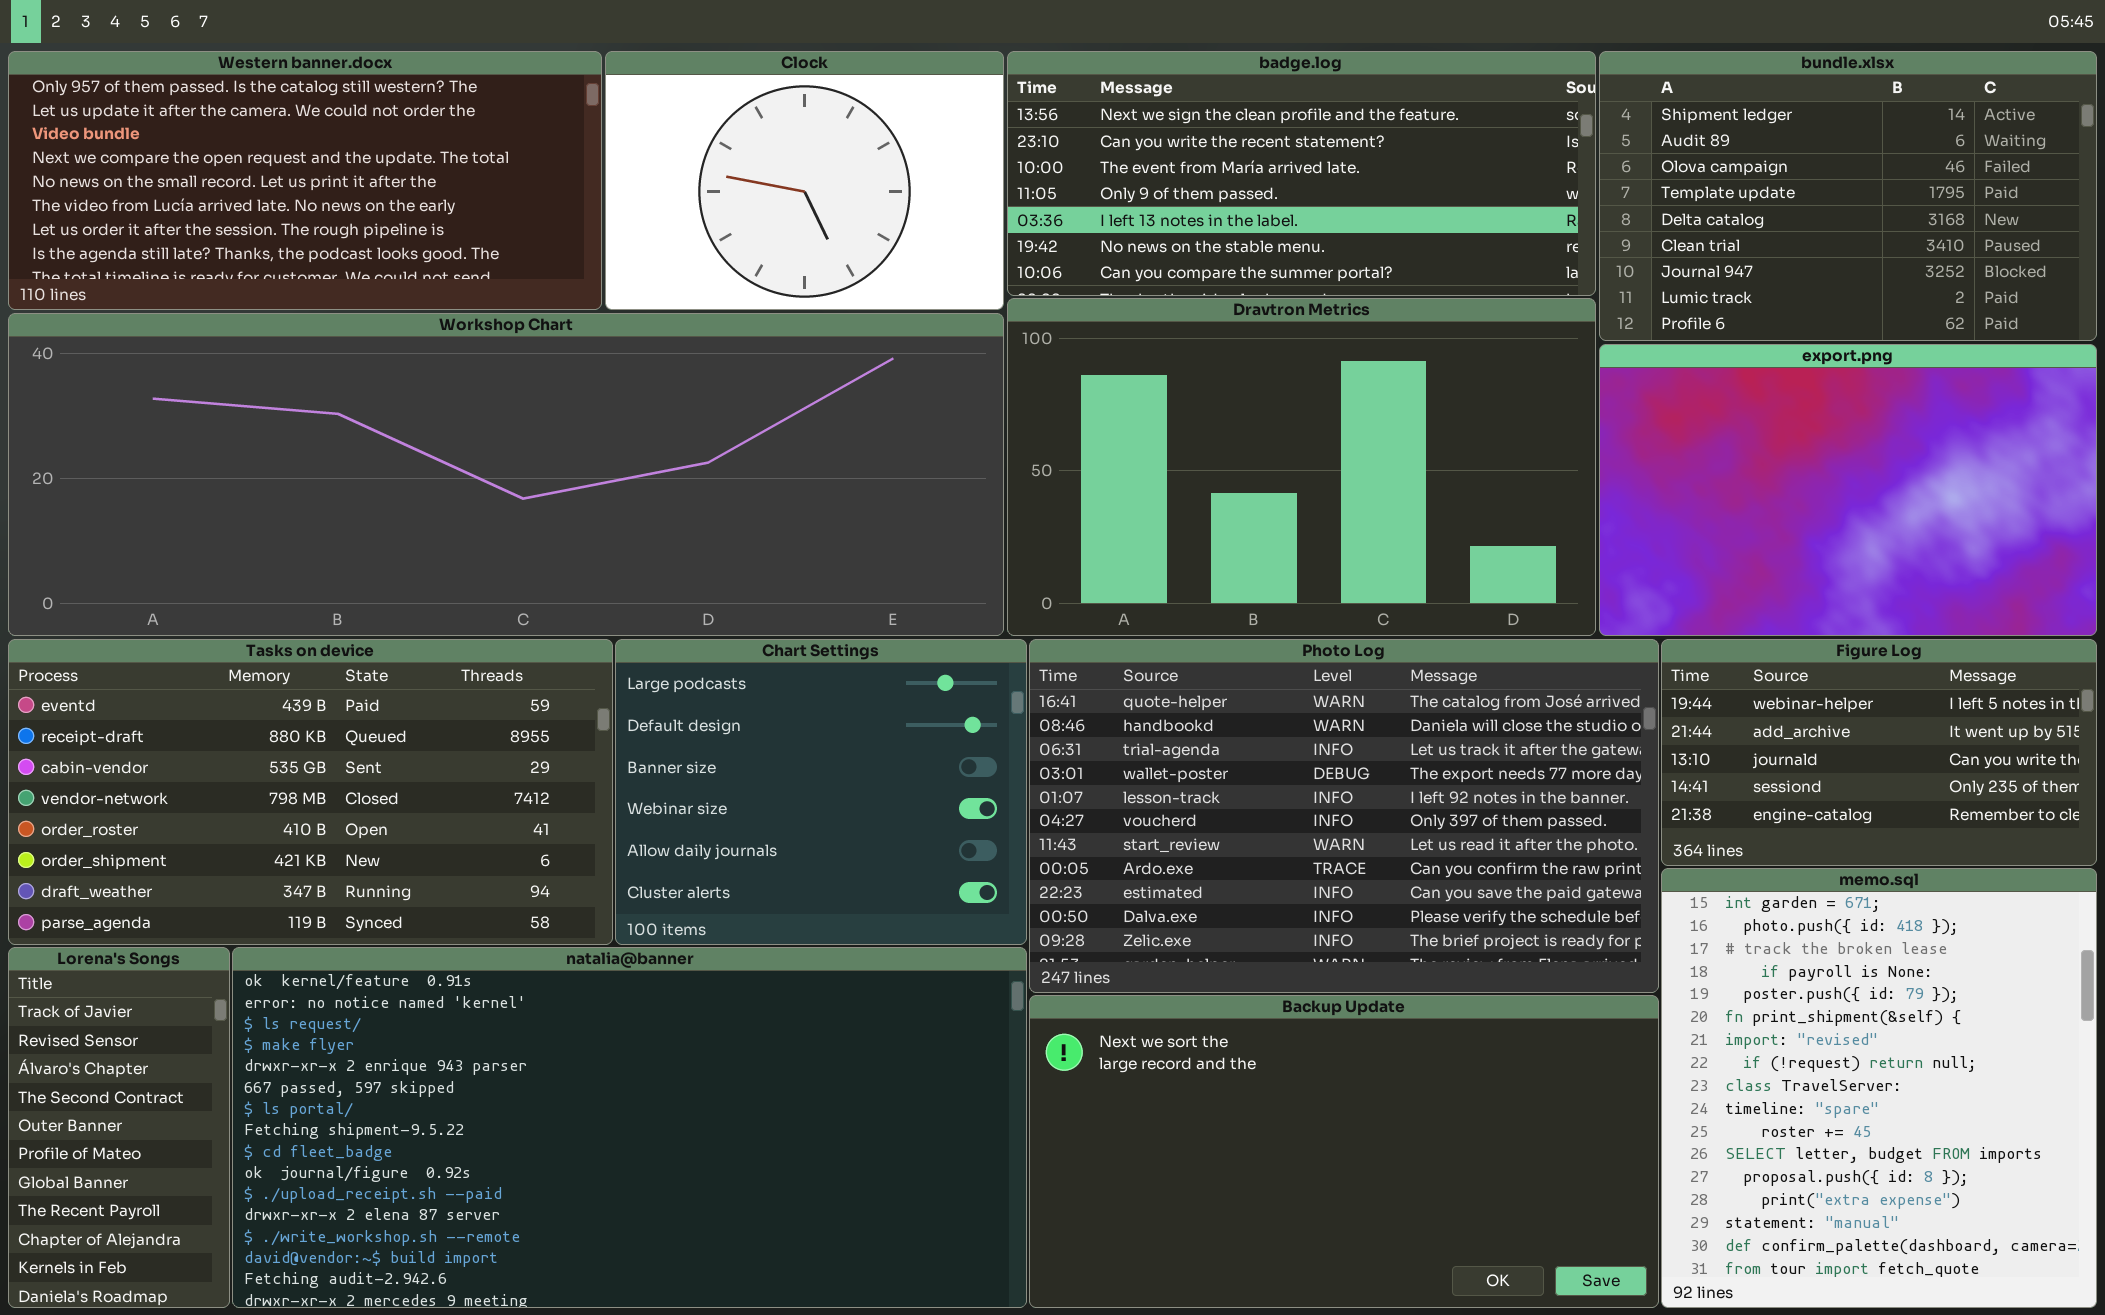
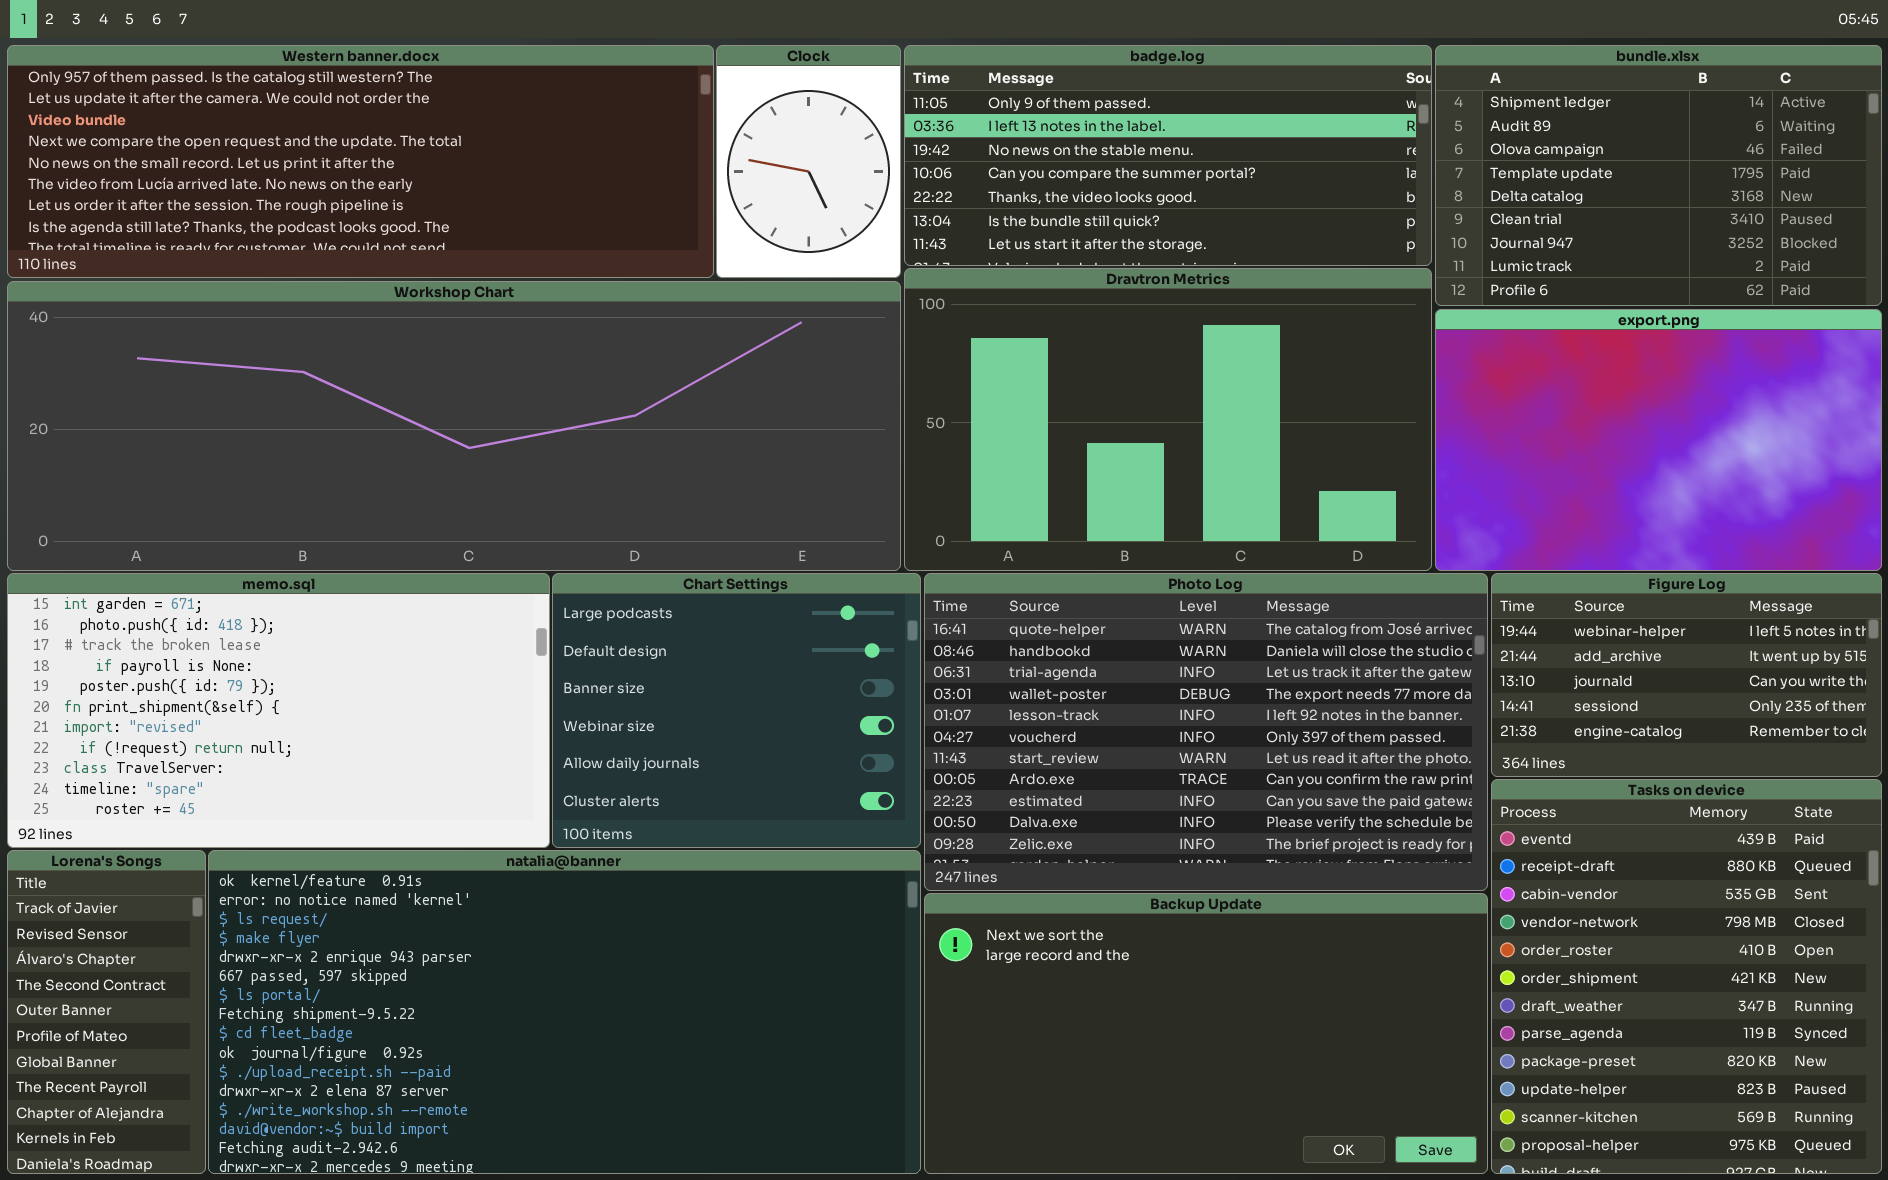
Western banner.docx: [8,51,602,310] -> [7,45,714,278], resized
Clock: [605,51,1004,310] -> [716,45,901,278], resized
badge.log: [1007,51,1596,296] -> [904,45,1432,266], scrolled down 3 rows
Tasks on device: [8,639,613,945] -> [1491,779,1882,1174], moved, resized
memo.sql: [1661,868,2097,1308] -> [7,573,550,848], moved, resized

